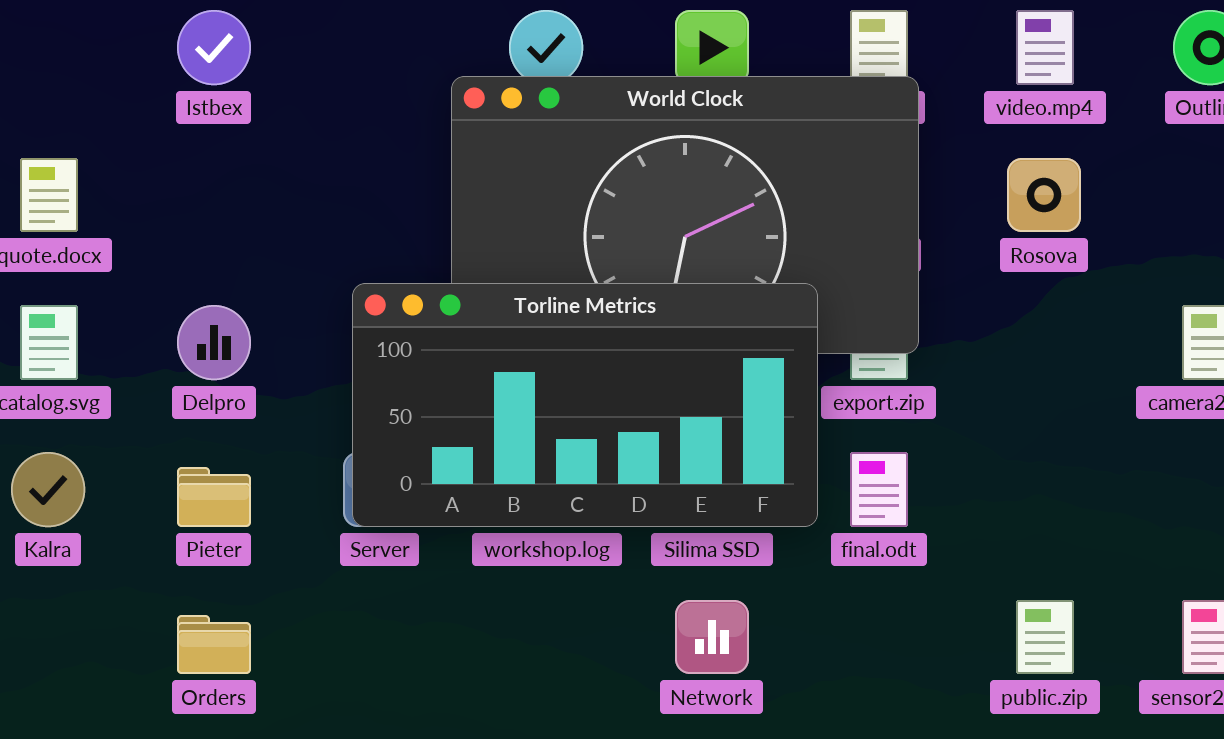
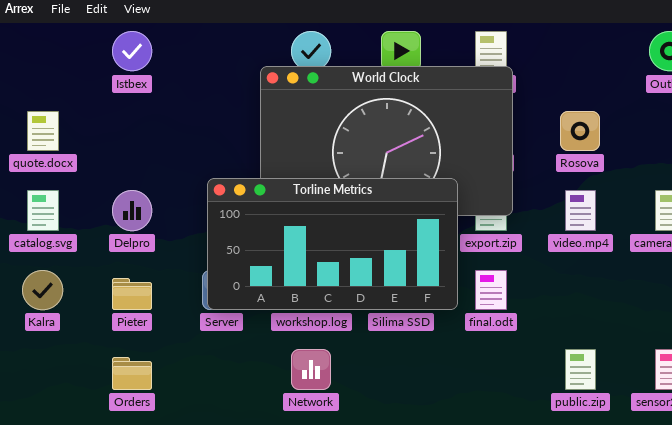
video.mp4: [1016,10,1074,85] -> [565,190,596,231], moved
Network: [675,600,749,674] -> [291,349,331,390], moved

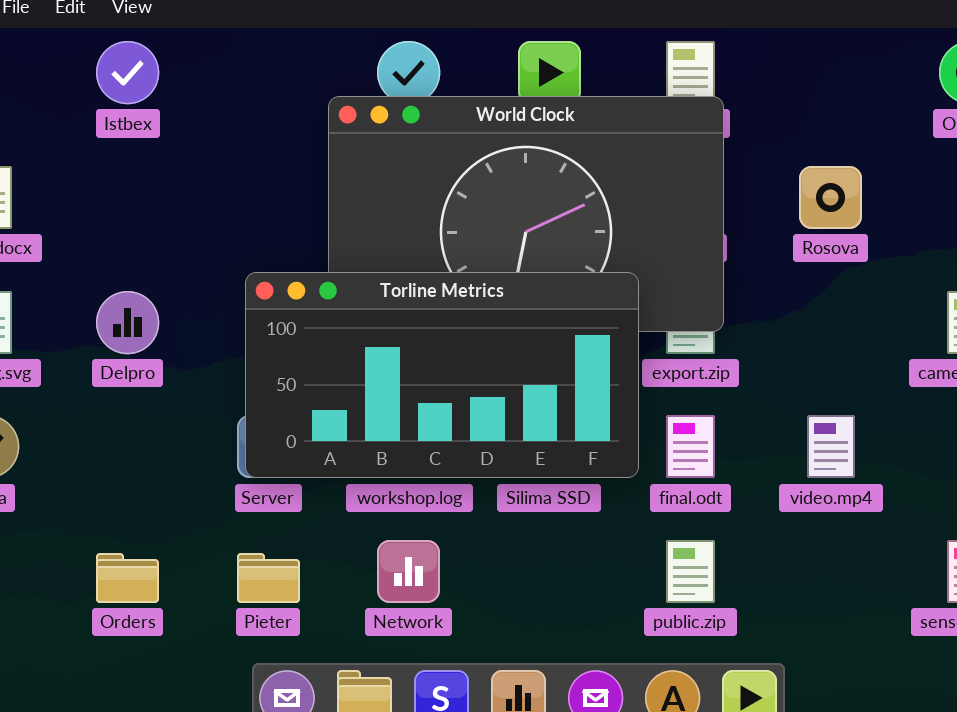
video.mp4: [565,190,596,231] -> [807,415,855,478], moved
Pieter: [112,278,152,310] -> [237,553,300,603], moved
public.zip: [565,349,596,390] -> [666,540,715,603], moved

